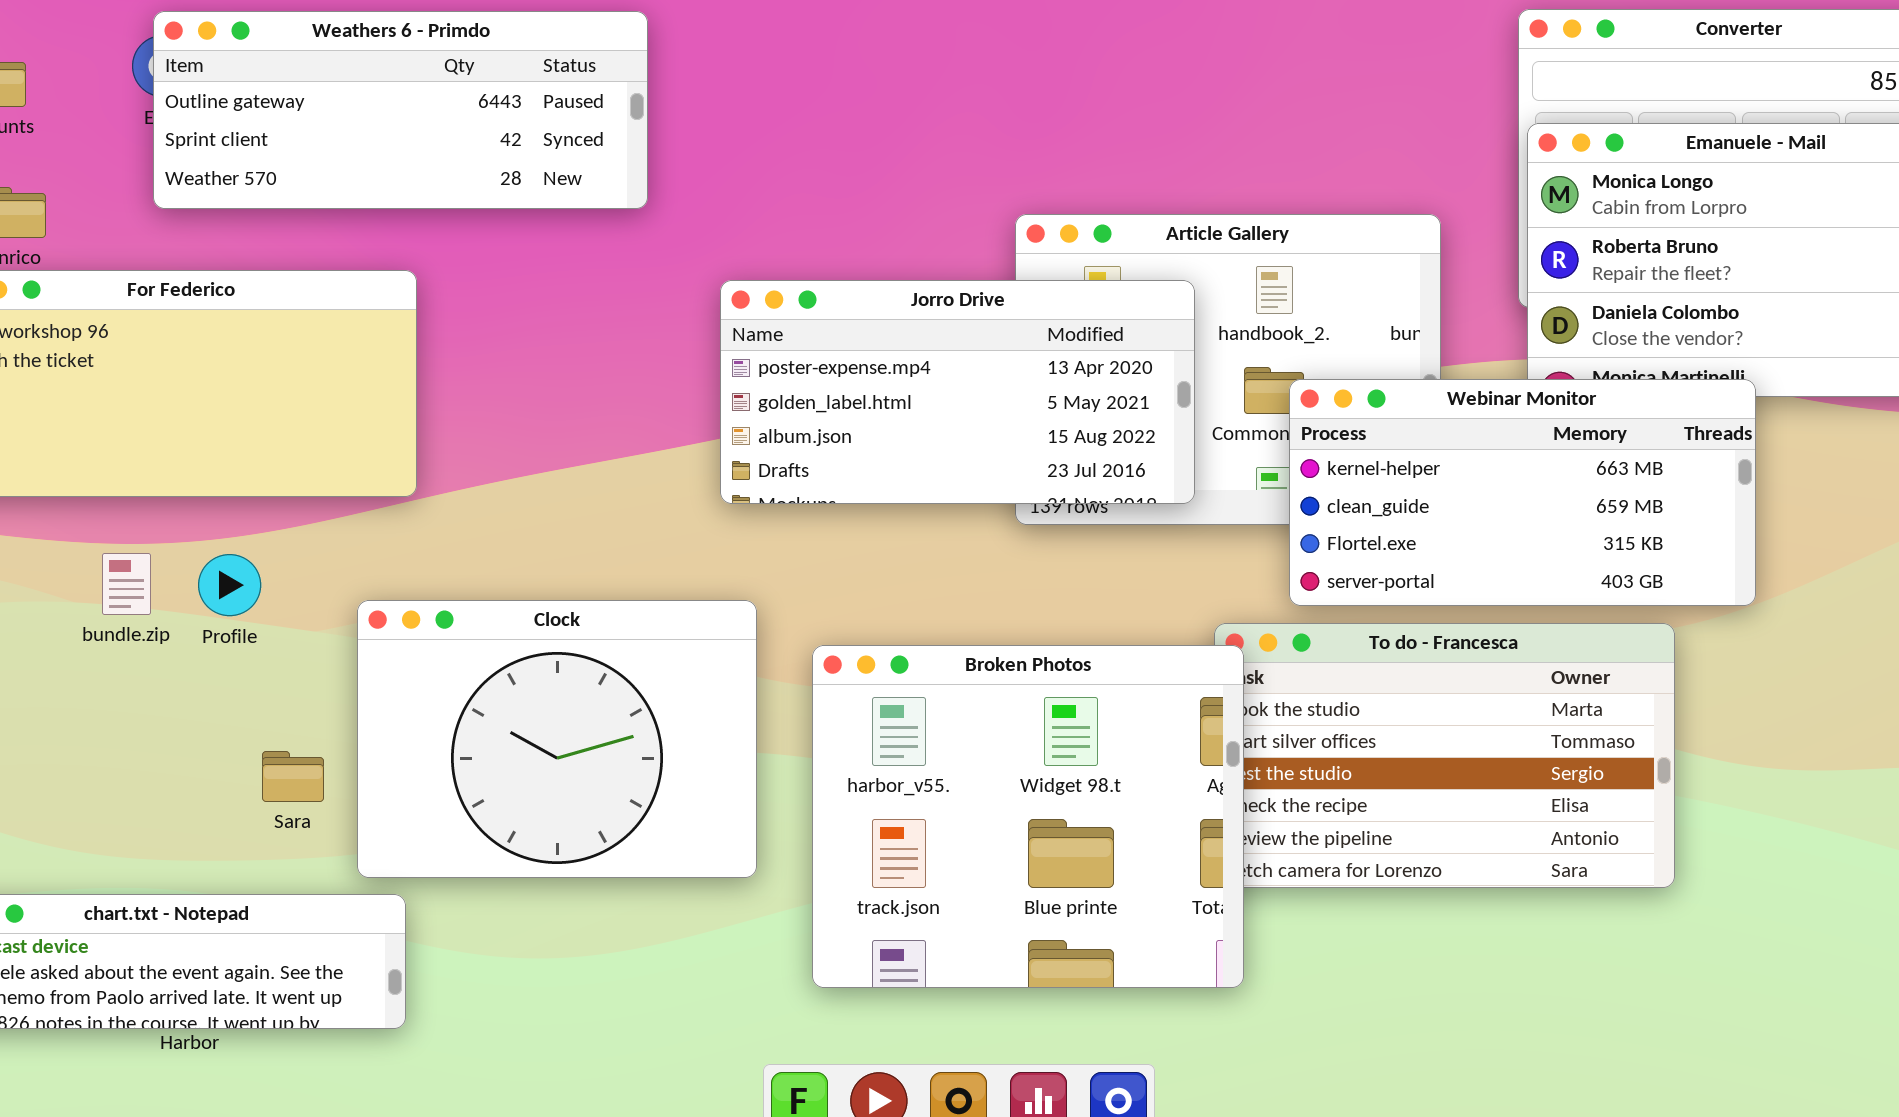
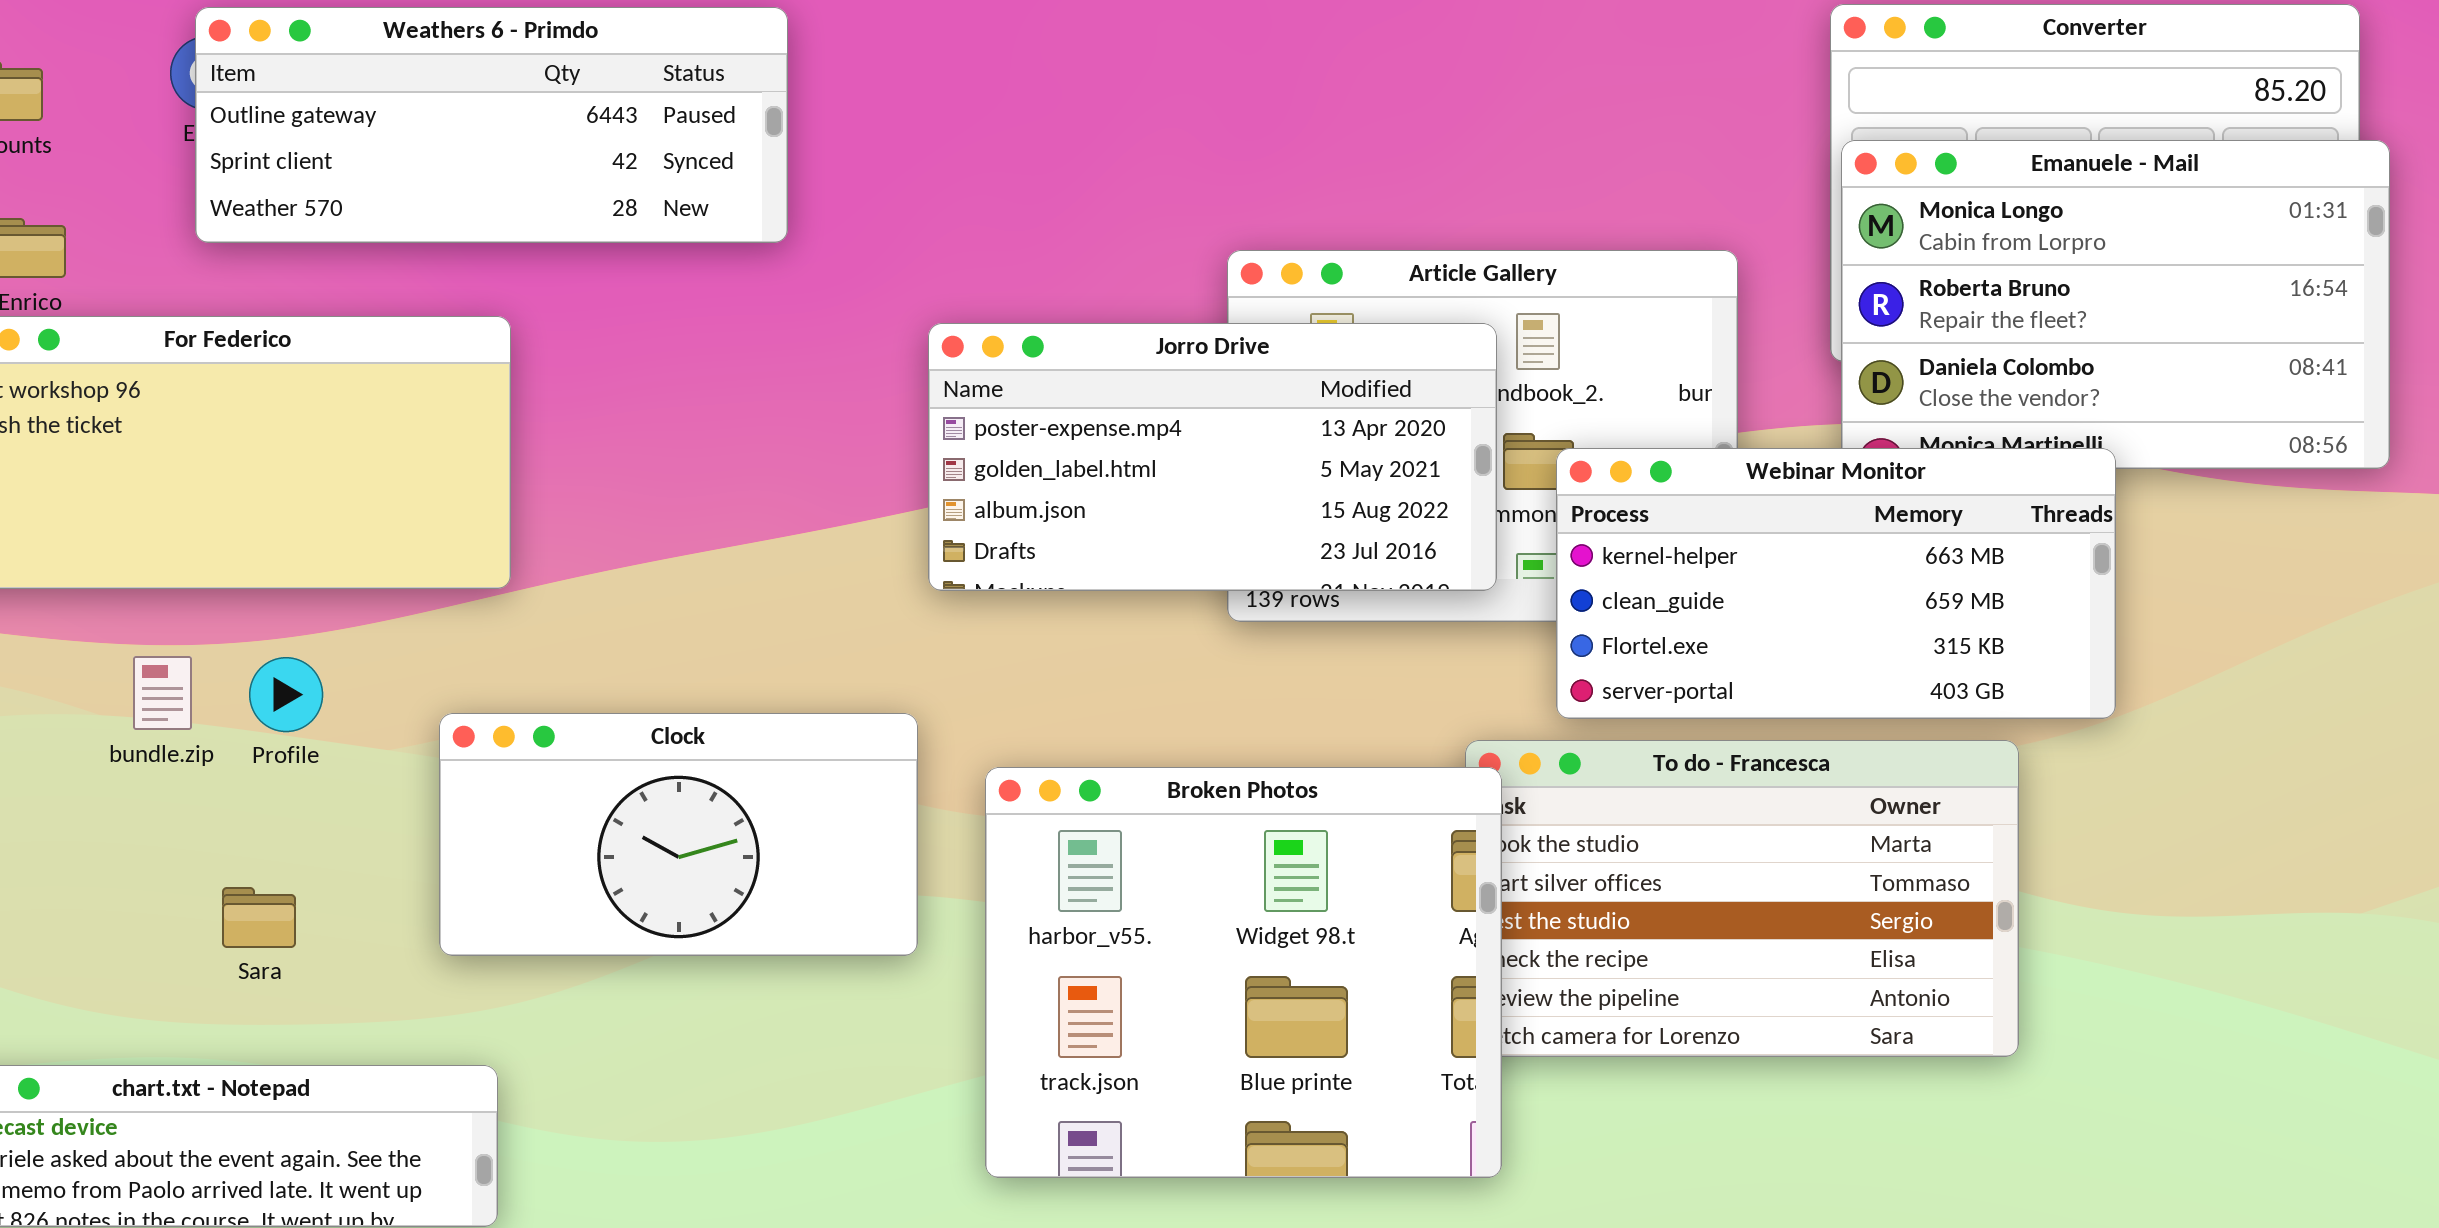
Jorro Drive: [720,280,1195,504] -> [928,323,1497,591], moved
Clock: [357,600,757,878] -> [439,713,918,956], resized
Sara: [262,751,324,802] -> [222,887,296,948], moved

